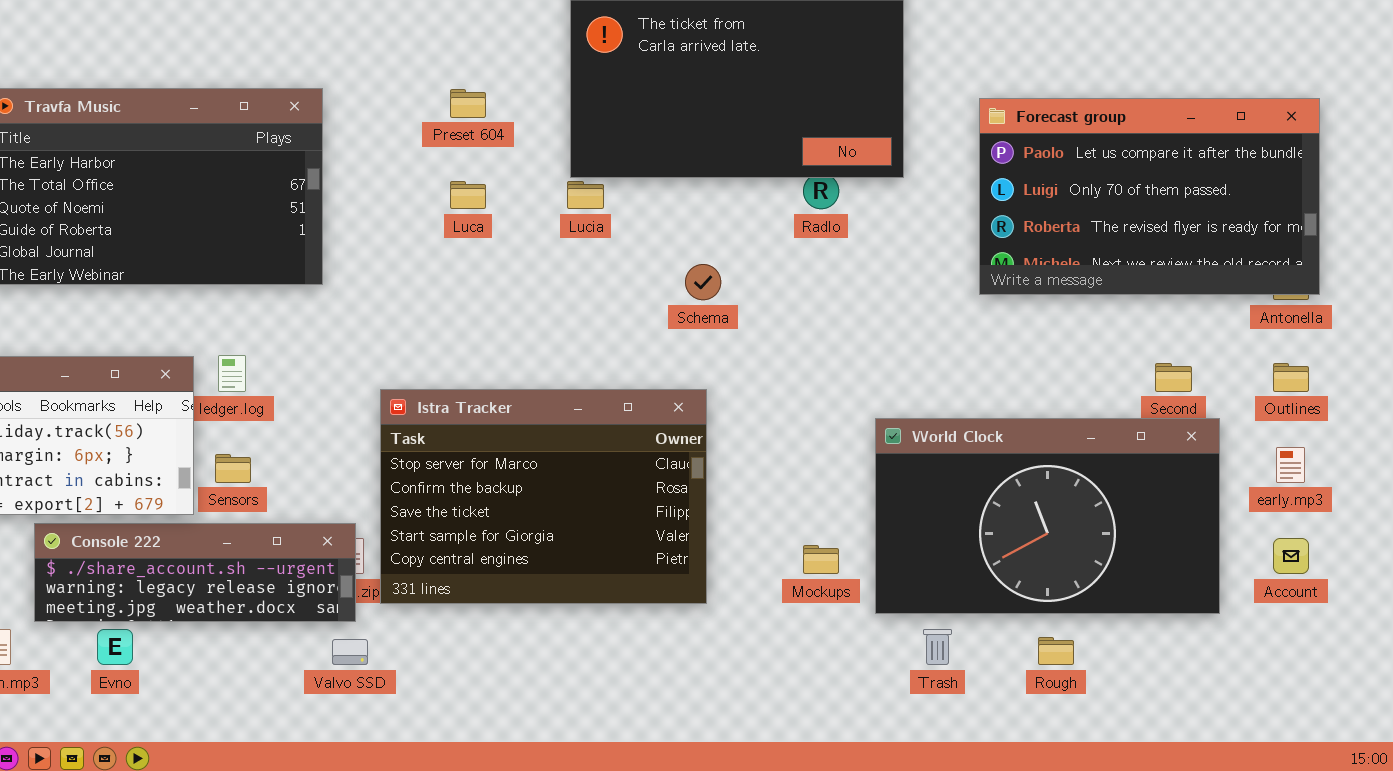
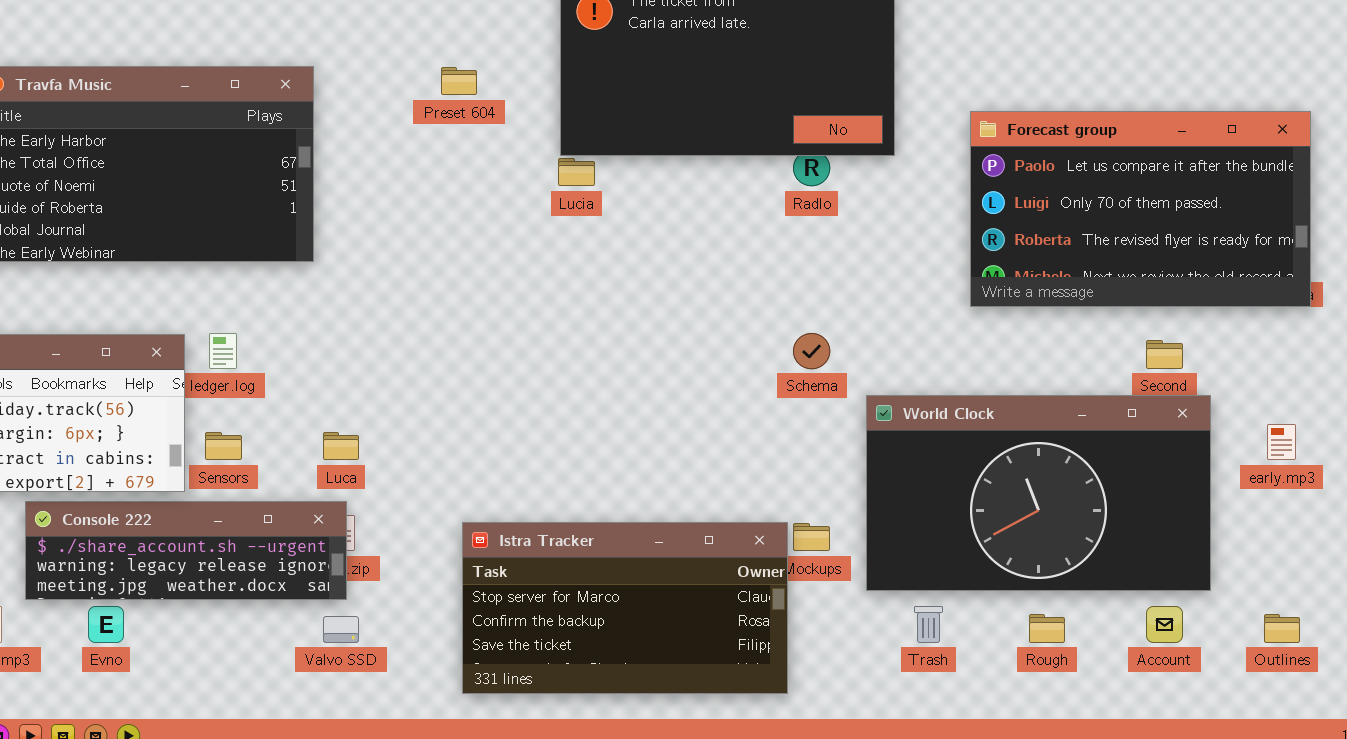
Forecast group: [979,98,1320,295] -> [970,111,1311,307], moved
Luca: [450,181,486,209] -> [323,432,359,460], moved
Schema: [685,264,721,300] -> [793,333,830,369], moved
Outlines: [1273,363,1309,392] -> [1264,614,1300,643], moved
Istra Tracker: [380,389,707,604] -> [462,522,788,694], moved, resized
Account: [1273,538,1309,574] -> [1146,606,1183,643], moved

